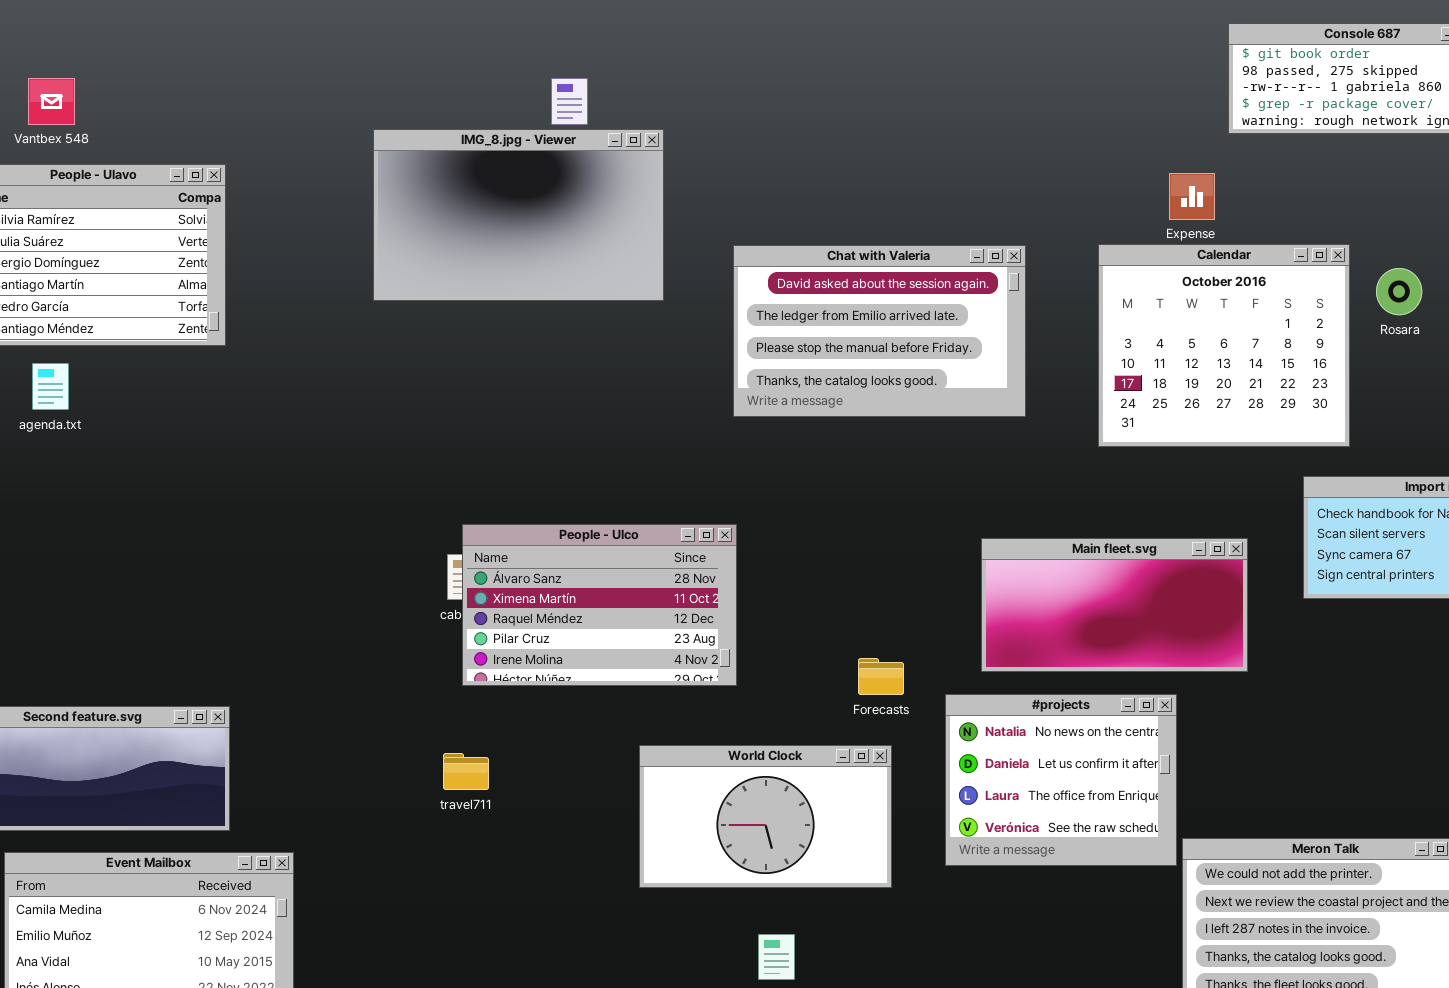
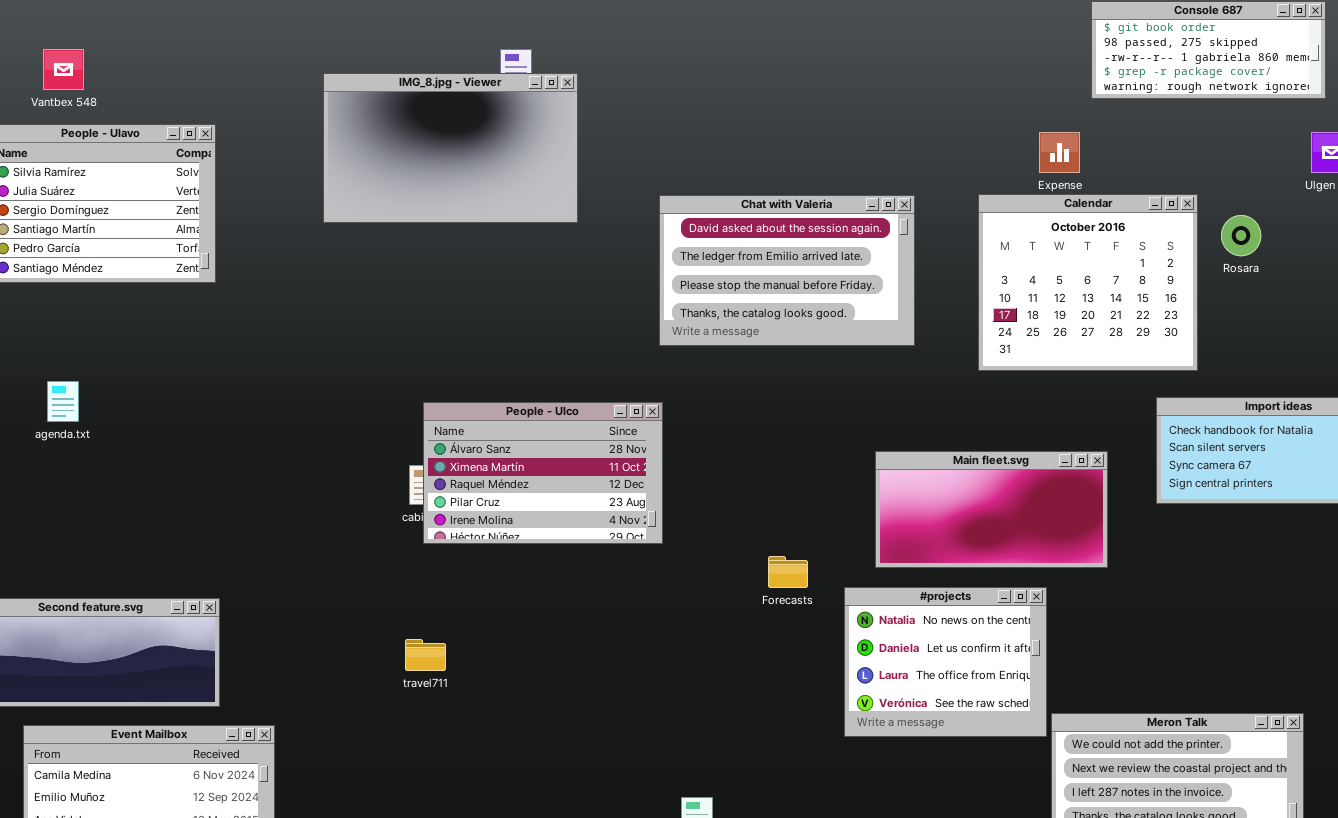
IMG_8.jpg - Viewer: [373,129,664,301] -> [323,73,578,223], moved
agenda.txt: [32,363,69,410] -> [47,381,79,422], moved
People - Ulco: [462,524,737,686] -> [423,402,663,544], moved
World Clock: [639,745,892,888] -> none, closed

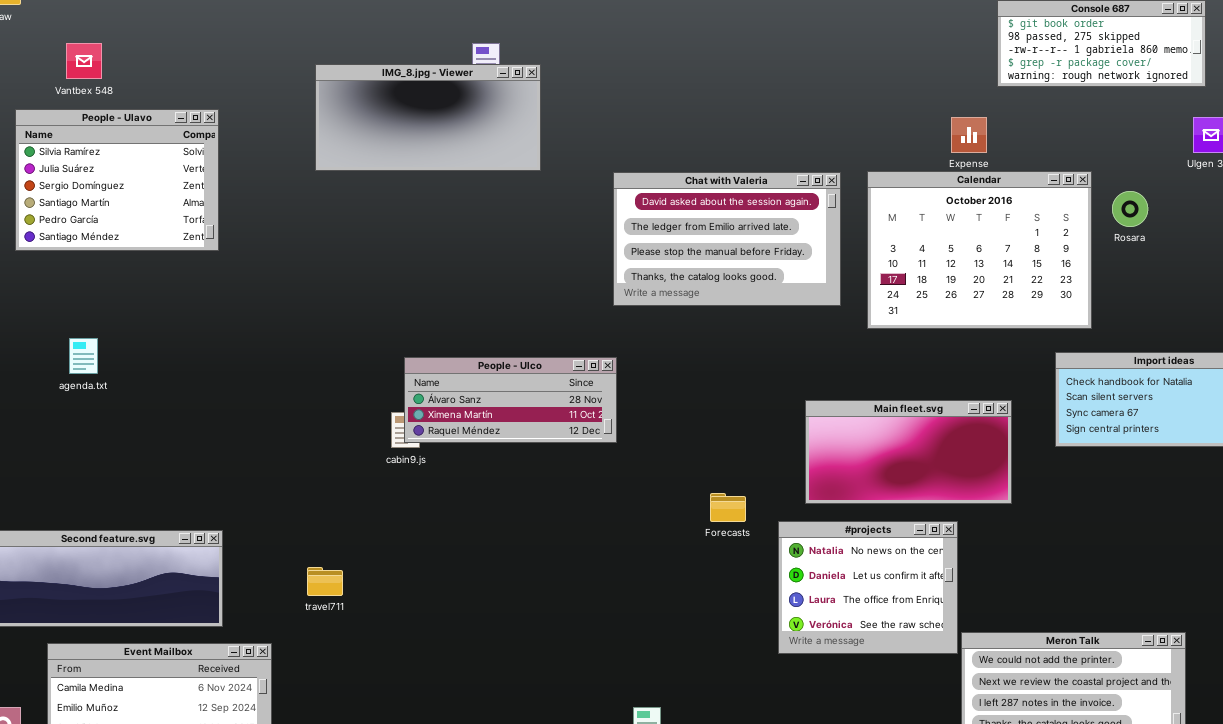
IMG_8.jpg - Viewer: [323,73,578,223] -> [315,64,541,171], resized
Calendar: [978,194,1198,371] -> [867,171,1092,329], resized
People - Ulco: [423,402,663,544] -> [404,357,617,443], resized
travel711: [405,639,446,671] -> [307,567,343,596], moved

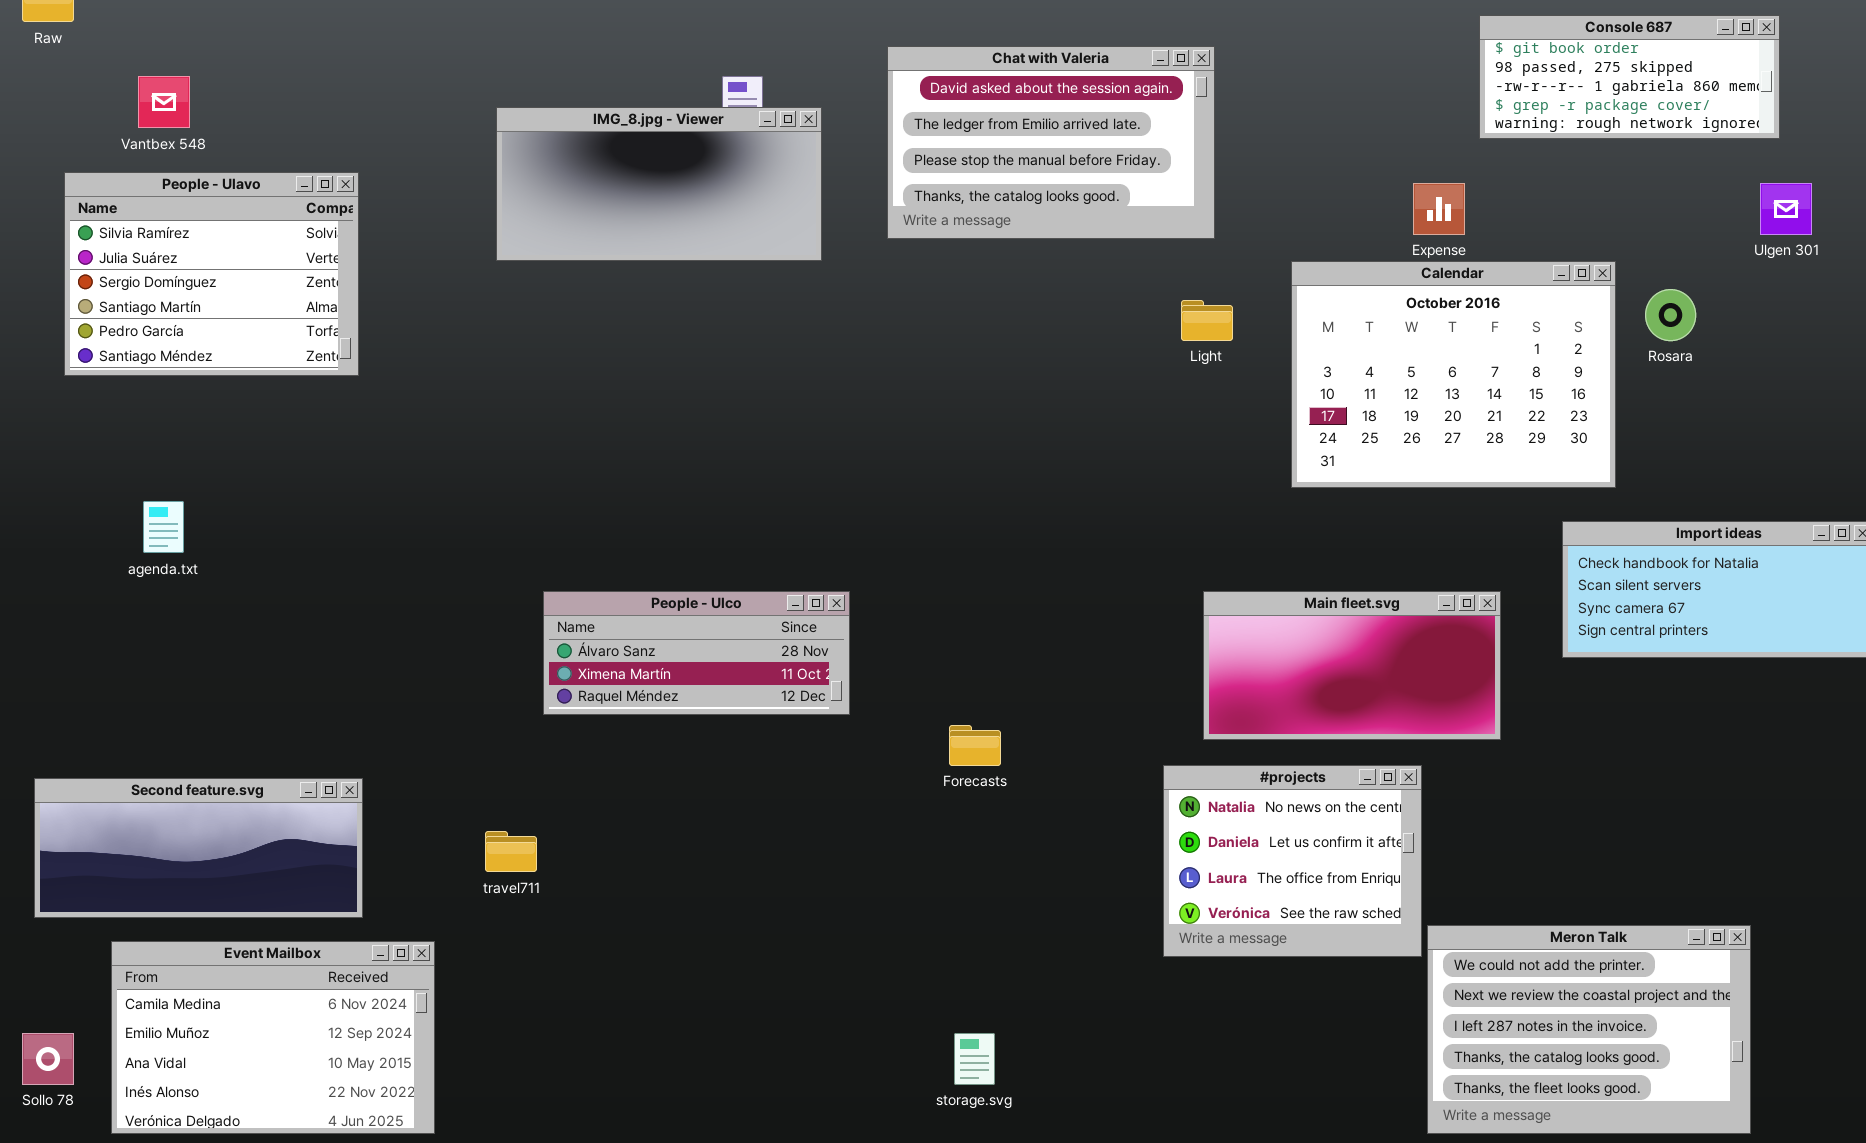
Chat with Valeria: [613,172,841,306] -> [887,46,1215,239], moved
People - Ulco: [404,357,617,443] -> [543,591,850,715], moved
Forecasts: [710,493,746,522] -> [949,725,1001,766], moved

